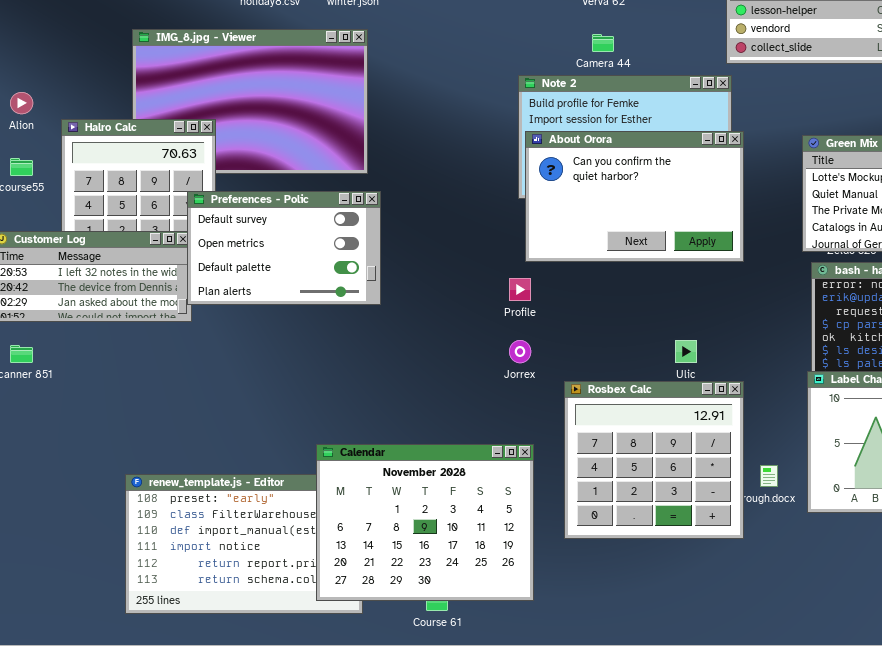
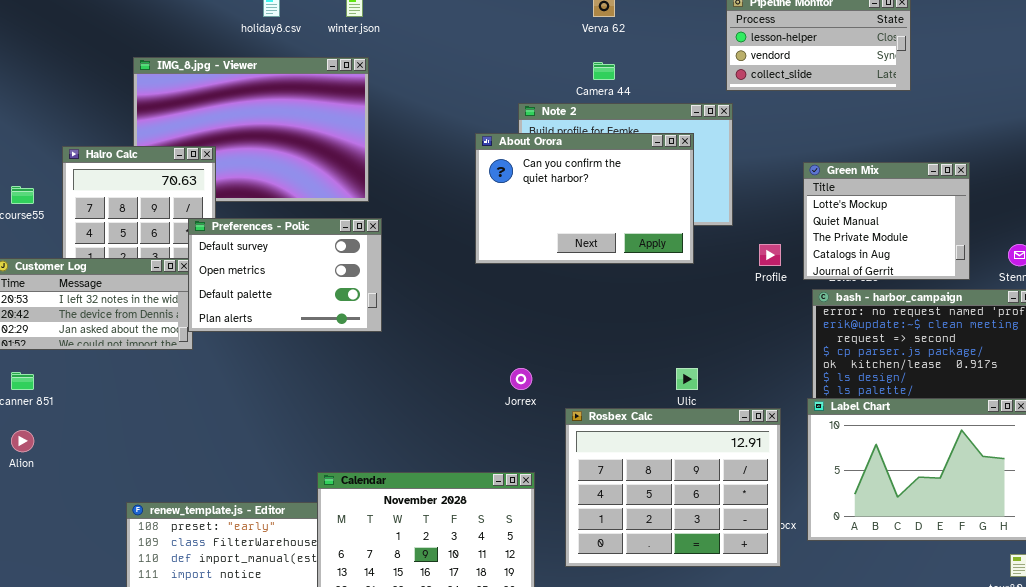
Alion: [10,92,33,114] -> [11,430,34,452], moved
About Orora: [525,131,744,262] -> [475,133,694,264], moved
Profile: [509,278,531,301] -> [759,244,781,266], moved
Rosbex Calc: [564,381,744,539] -> [565,408,781,567], resized

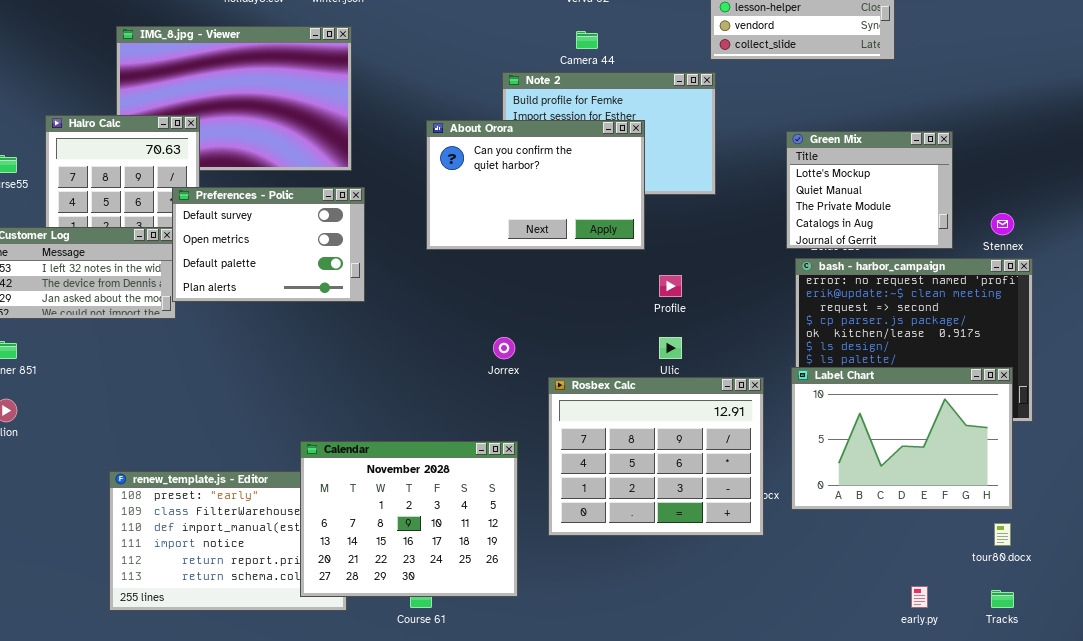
About Orora: [475,133,694,264] -> [426,120,645,250], moved
Profile: [759,244,781,266] -> [659,275,682,297], moved

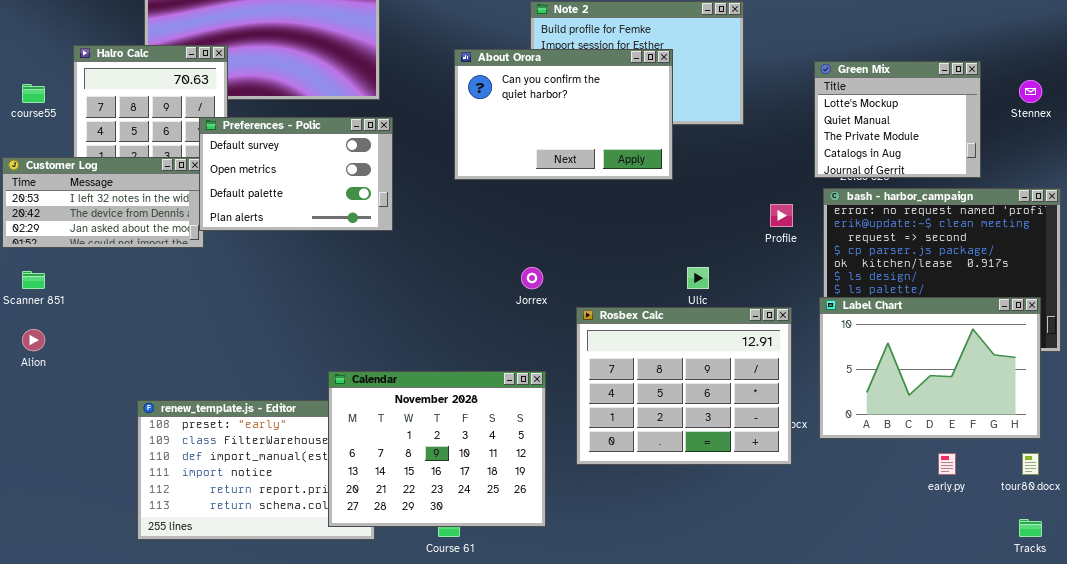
Stennex: [991,213,1014,235] -> [1019,80,1042,103], moved
Profile: [659,275,682,297] -> [770,204,793,227], moved
early.py: [911,586,928,608] -> [938,453,956,475], moved

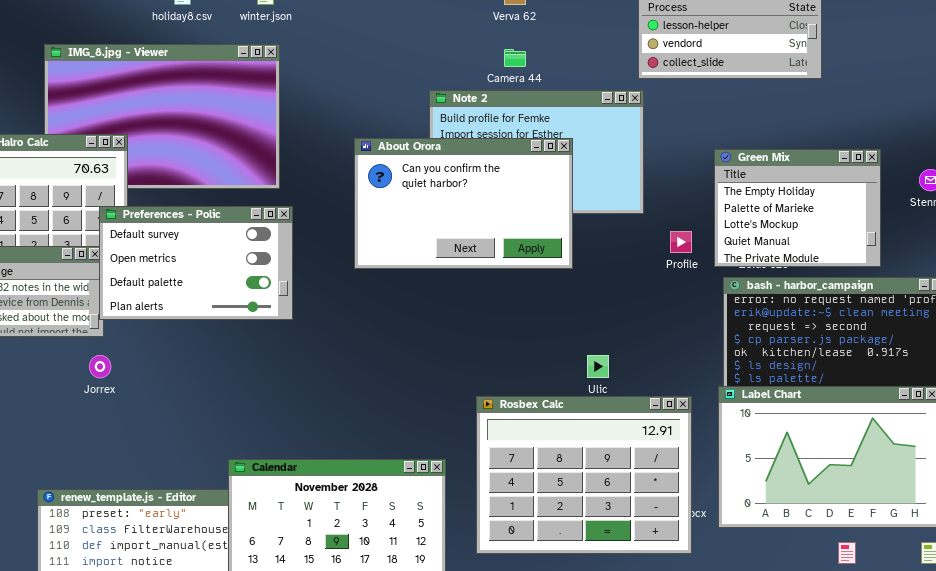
Green Mix: [814,61,981,178] -> [714,149,881,267], scrolled up 2 rows
Profile: [770,204,793,227] -> [670,231,692,253], moved
Jorrex: [521,267,543,289] -> [89,355,111,378], moved

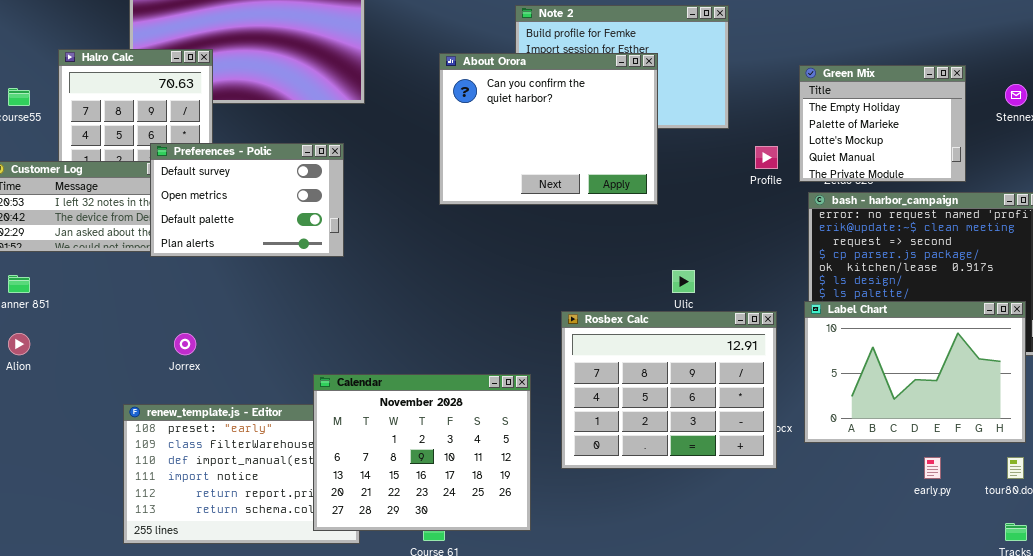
About Orora: [354,138,573,269] -> [439,53,658,205], resized
Preferences - Polic: [99,206,293,320] -> [150,143,344,257], moved
Jorrex: [89,355,111,378] -> [174,333,196,355], moved

